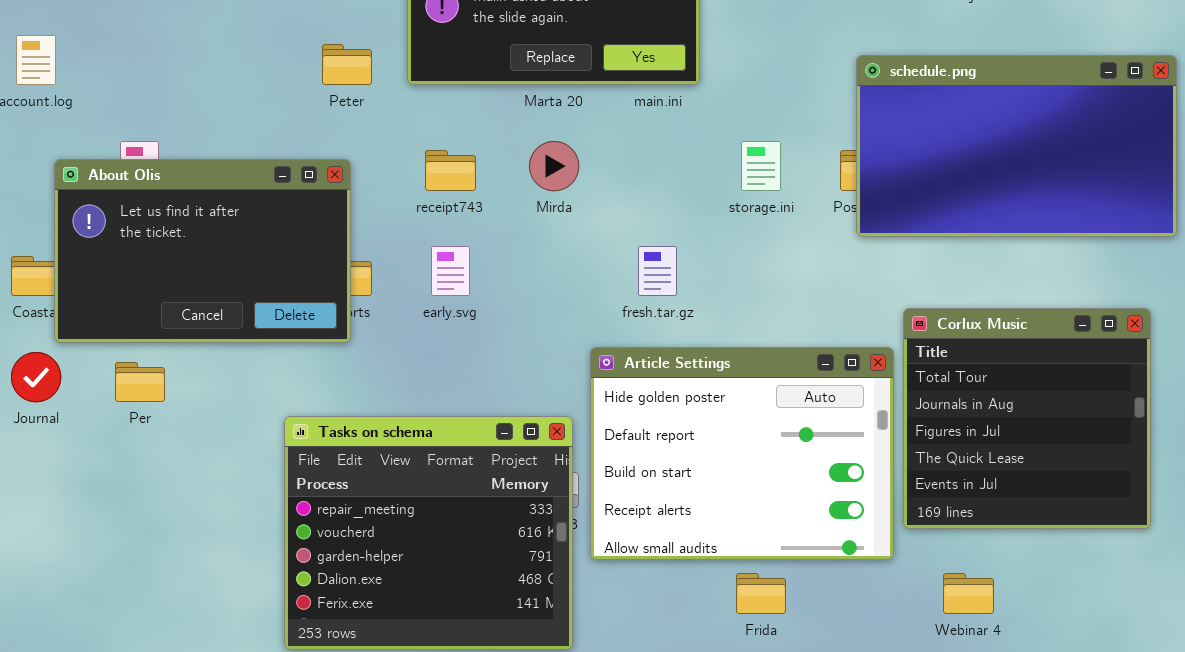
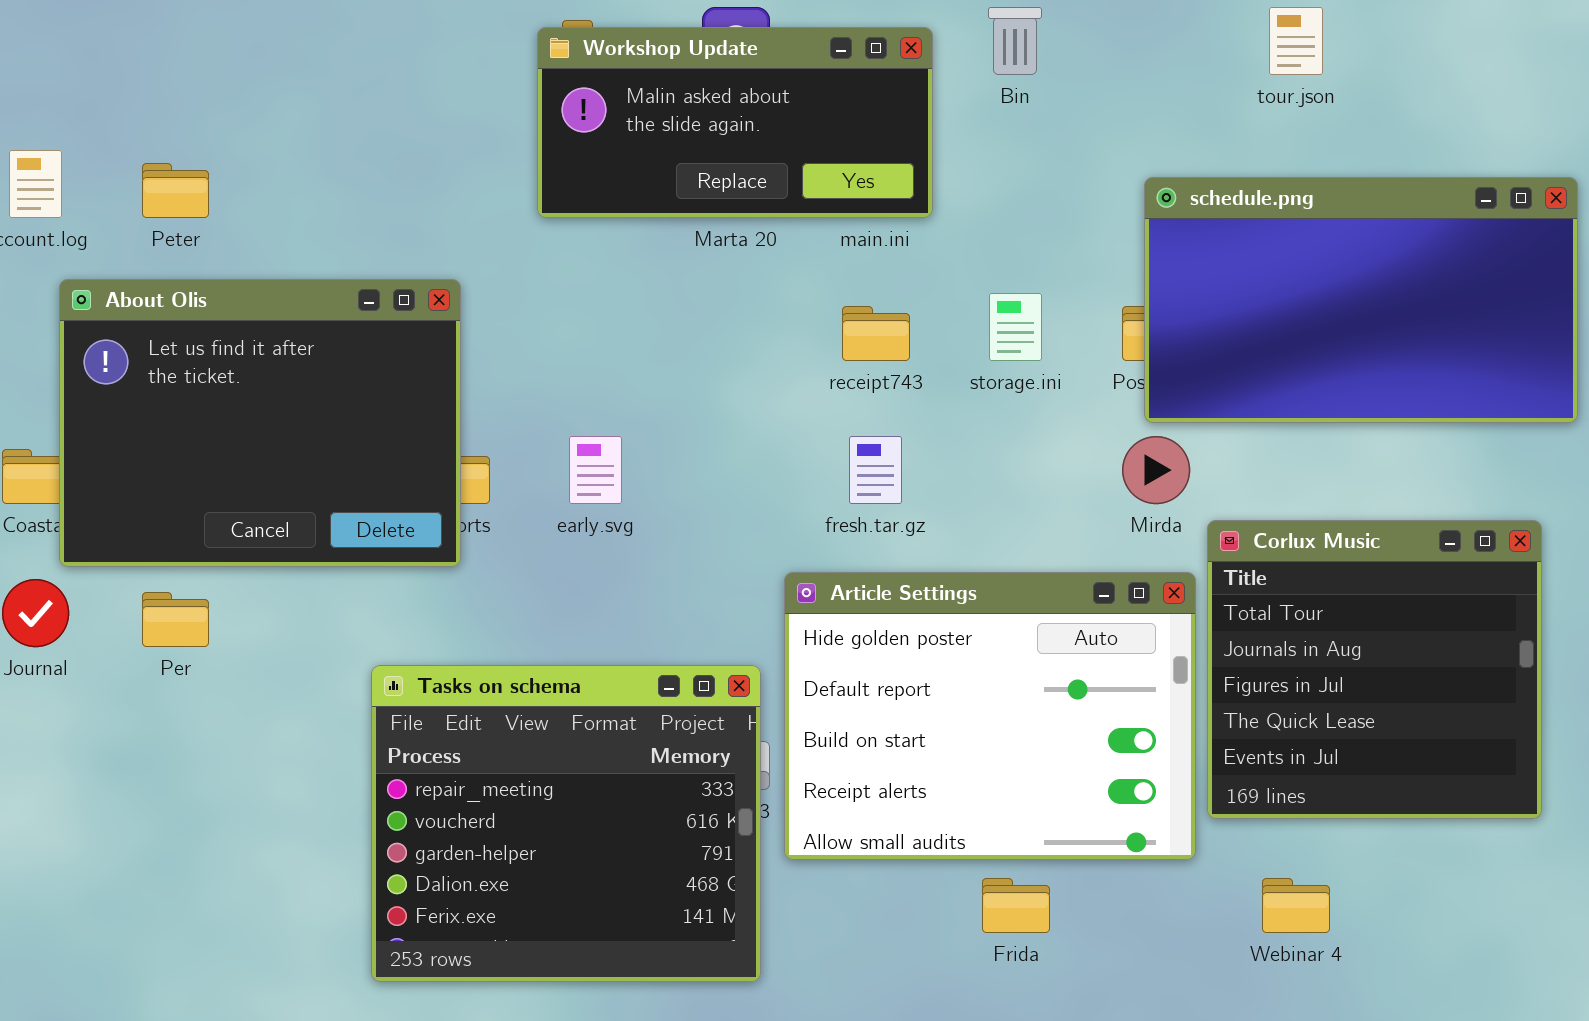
Peter: [322,44,372,85] -> [142,163,209,218], moved
Mirda: [529,141,579,191] -> [1122,436,1190,504], moved
receipt743: [425,150,476,191] -> [842,306,910,361], moved
About Olis: [54,159,351,343] -> [59,279,461,567], resized

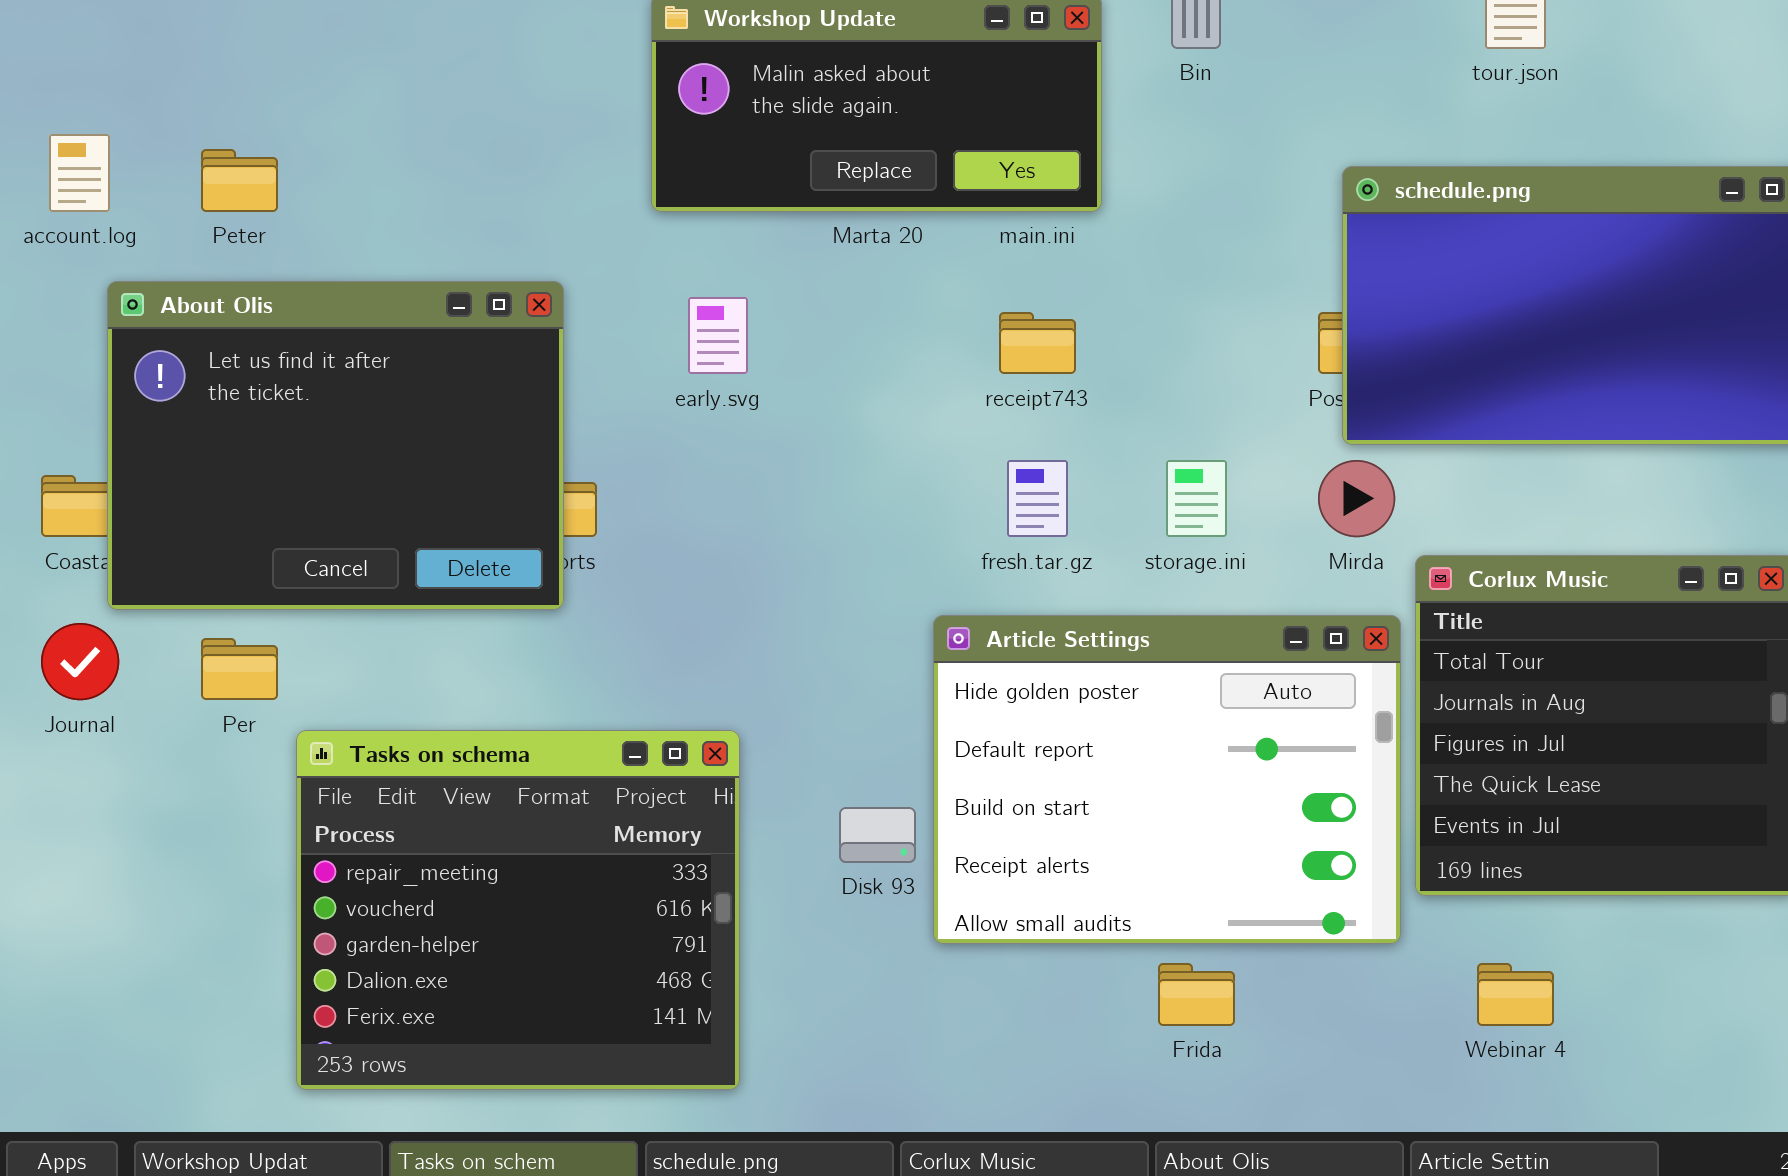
storage.ini: [989,293,1042,361] -> [1166,460,1227,537], moved
early.svg: [569,436,622,504] -> [688,297,748,374], moved
Tasks on schema: [371,665,761,982] -> [296,730,740,1090], moved

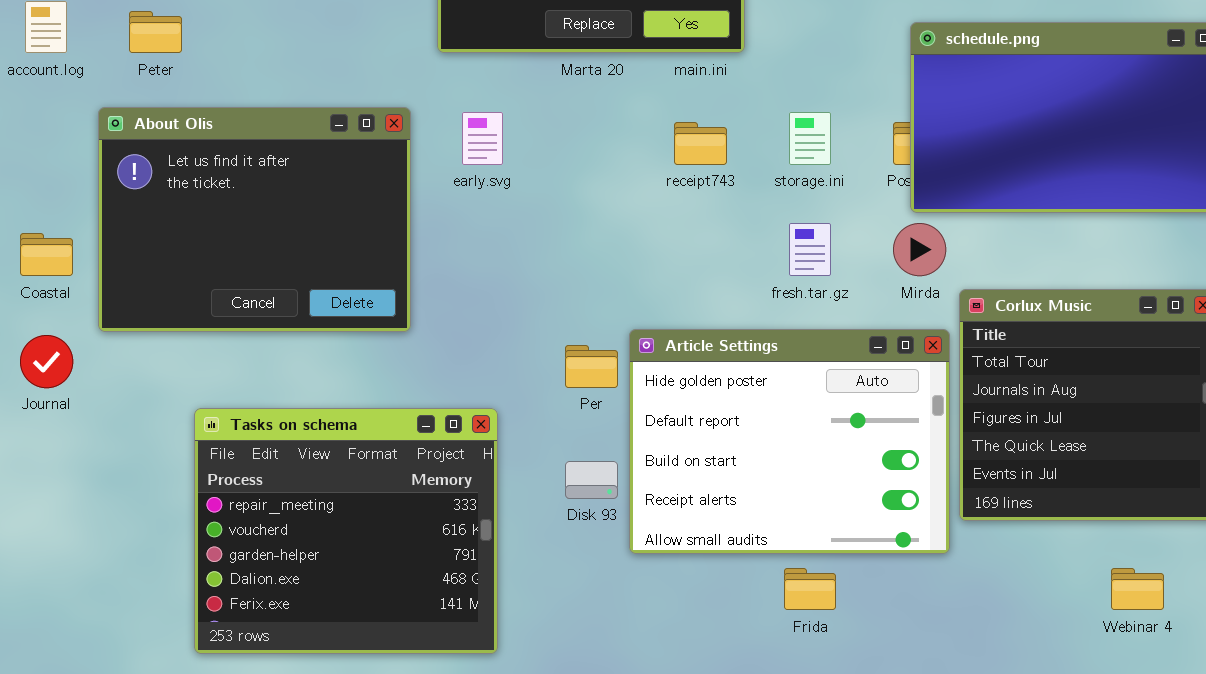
About Olis: [107,281,564,610] -> [98,107,411,332], moved
fresh.tar.gz: [1007,460,1068,537] -> [789,223,831,276], moved
storage.ini: [1166,460,1227,537] -> [789,112,831,165], moved
Per: [201,638,278,700] -> [565,345,618,388], moved
Webinar 4: [1477,963,1554,1026] -> [1111,568,1164,610], moved

